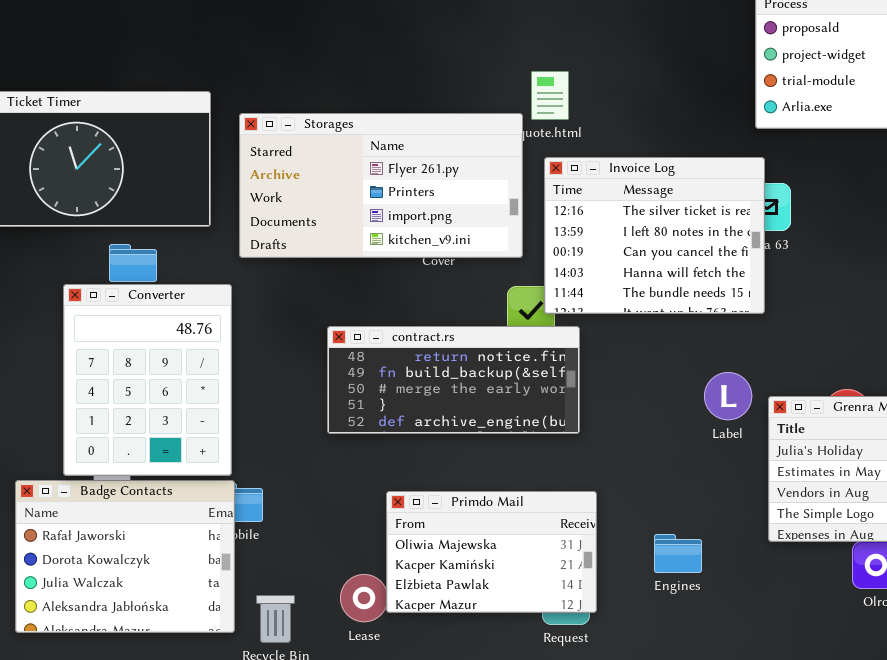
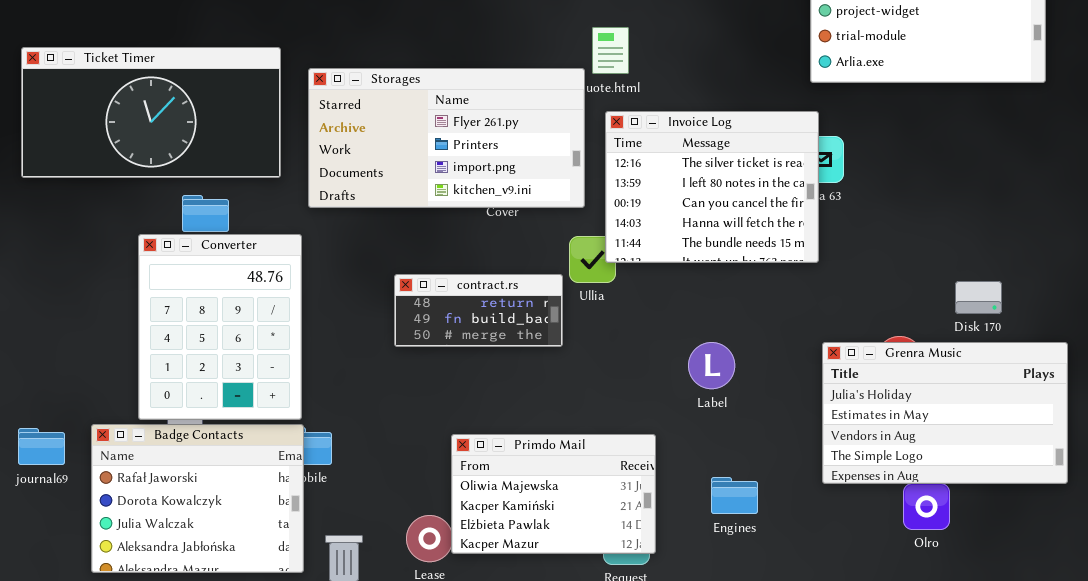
contract.rs: [327,326,580,434] -> [394,274,563,347], resized
Label: [704,372,752,420] -> [688,342,735,389], moved

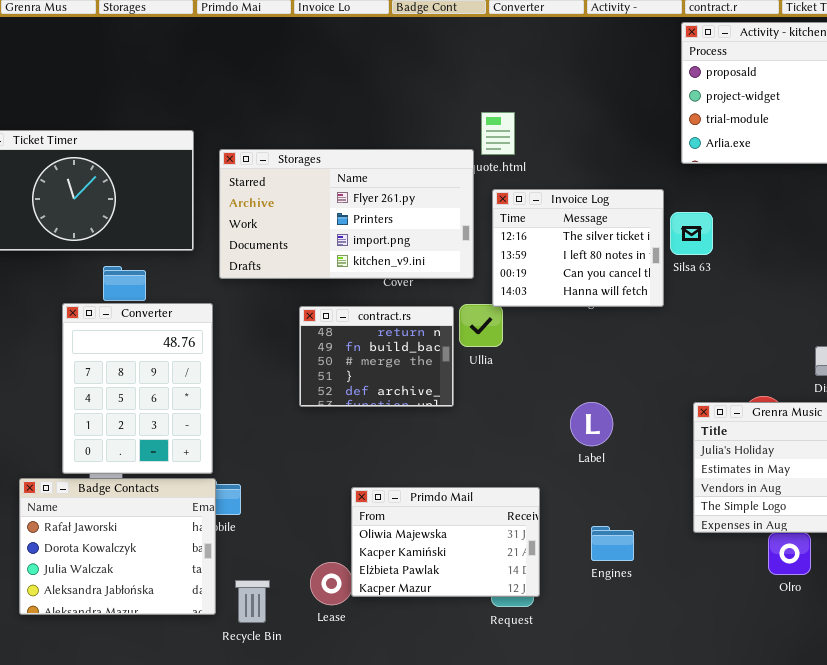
Invoice Log: [605,111,819,263] -> [492,189,664,307], resized
contract.rs: [394,274,563,347] -> [299,306,454,407], resized

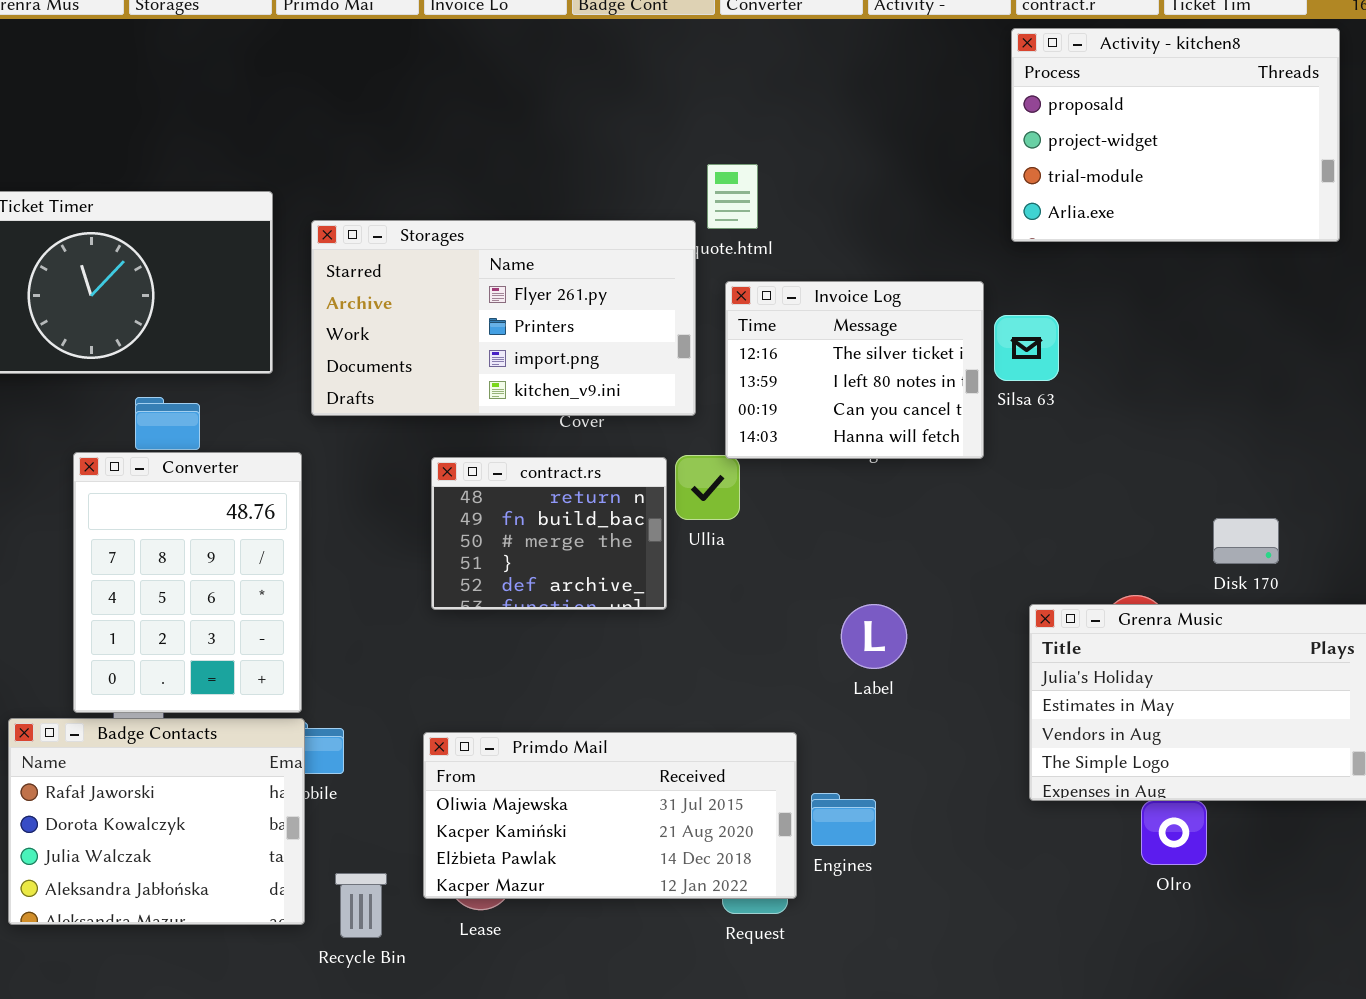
Primdo Mail: [351,487,540,597] -> [423,732,797,899], resized
Engines: [591,526,634,561] -> [811,793,876,846], moved

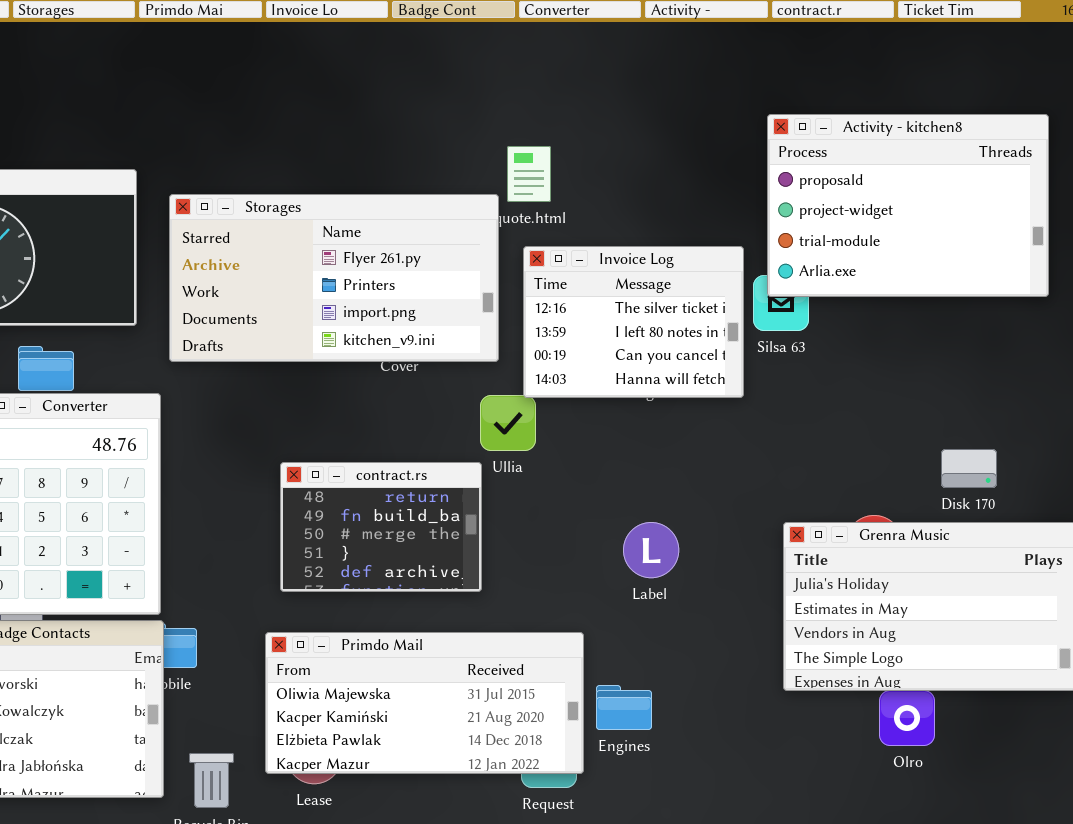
Activity - kitchen8: [1011,28,1340,242] -> [767,114,1049,297], moved
contract.rs: [431,457,667,610] -> [280,462,482,592], moved

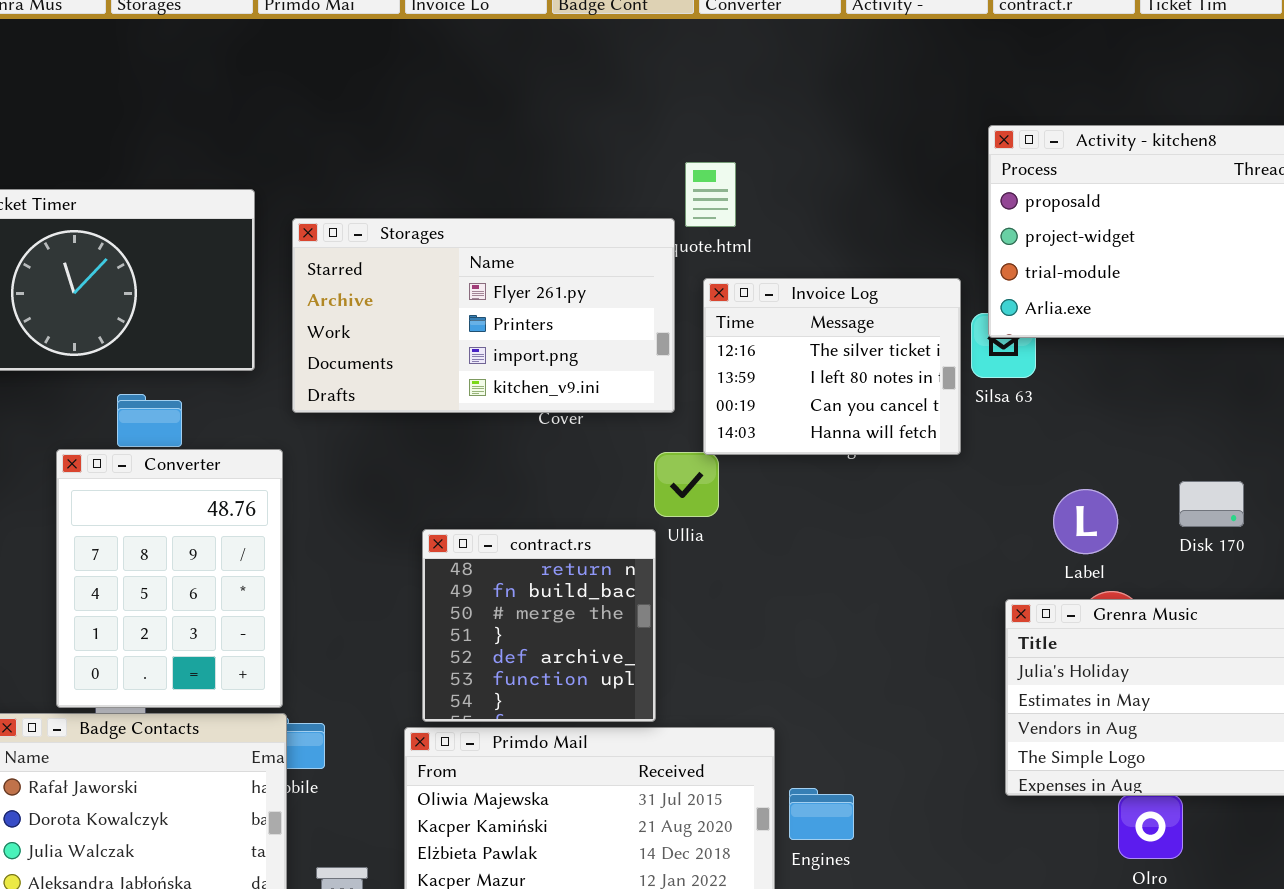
Disk 170: [941,449,997,488] -> [1179,481,1244,527], moved
contract.rs: [280,462,482,592] -> [422,529,656,722], resized
Label: [623,522,679,578] -> [1053,489,1118,554], moved

